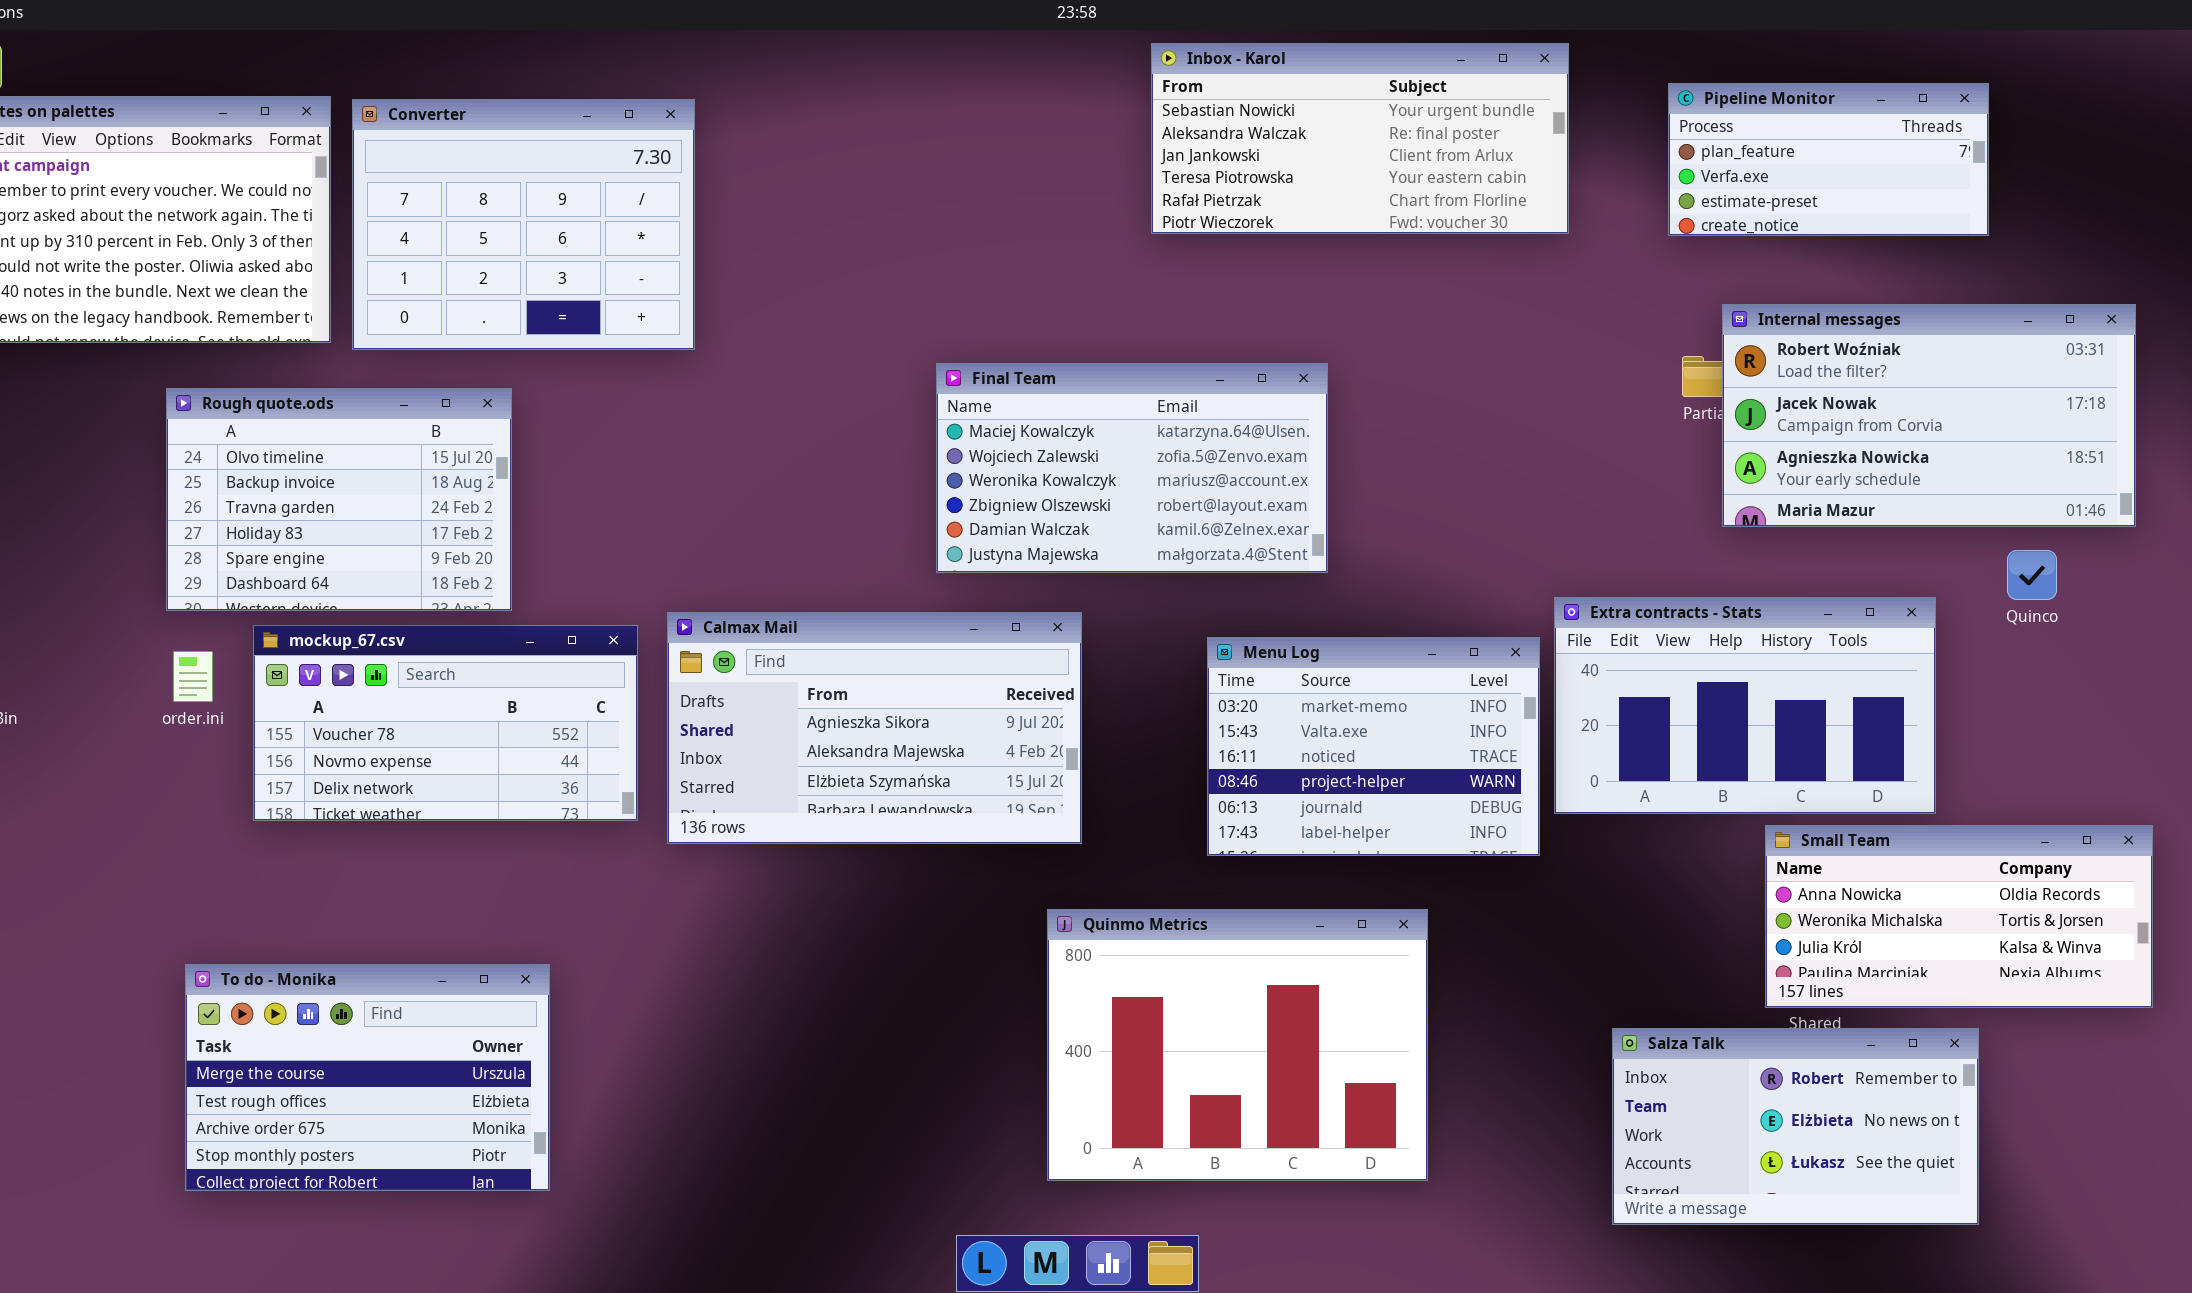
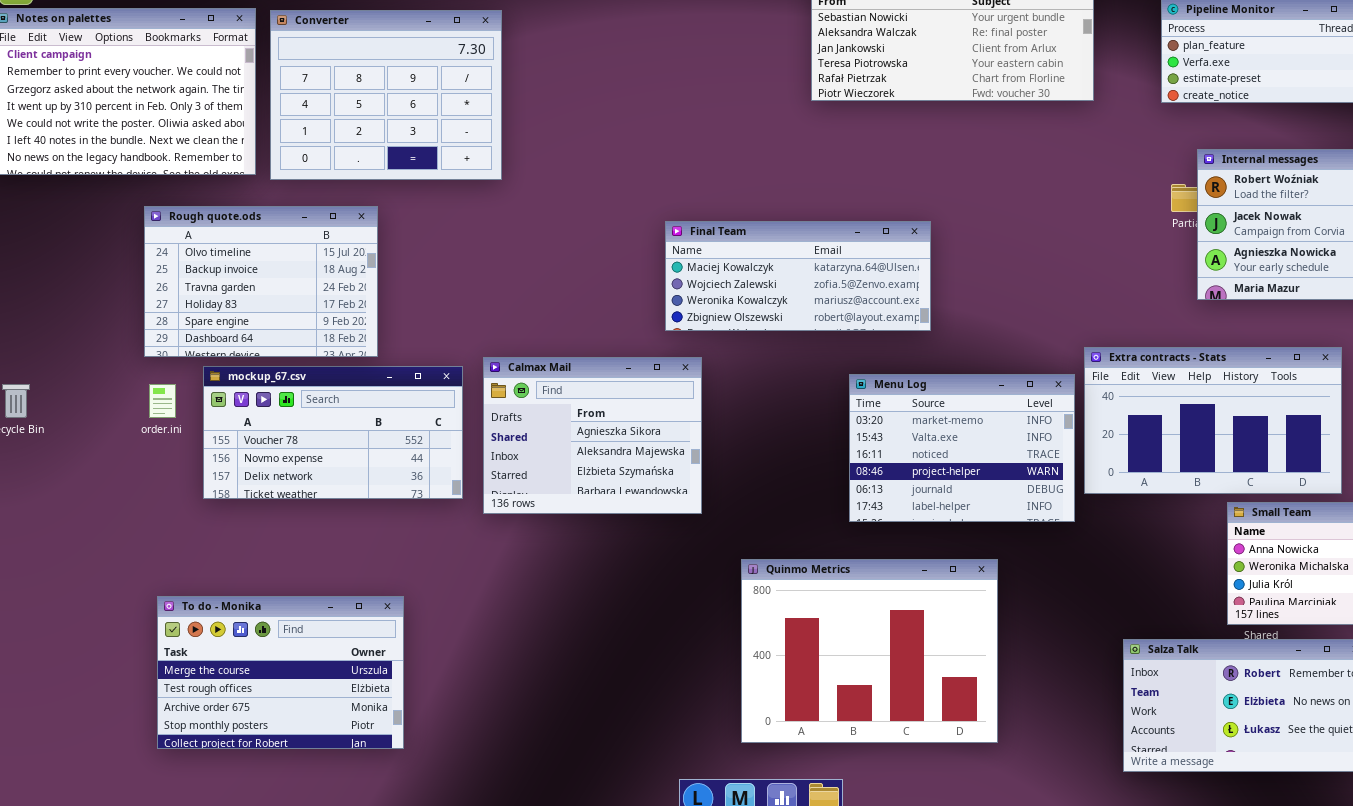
Final Team: [936,363,1328,573] -> [665,221,931,331], resized
Calmax Mail: [667,612,1082,844] -> [483,357,702,514], resized

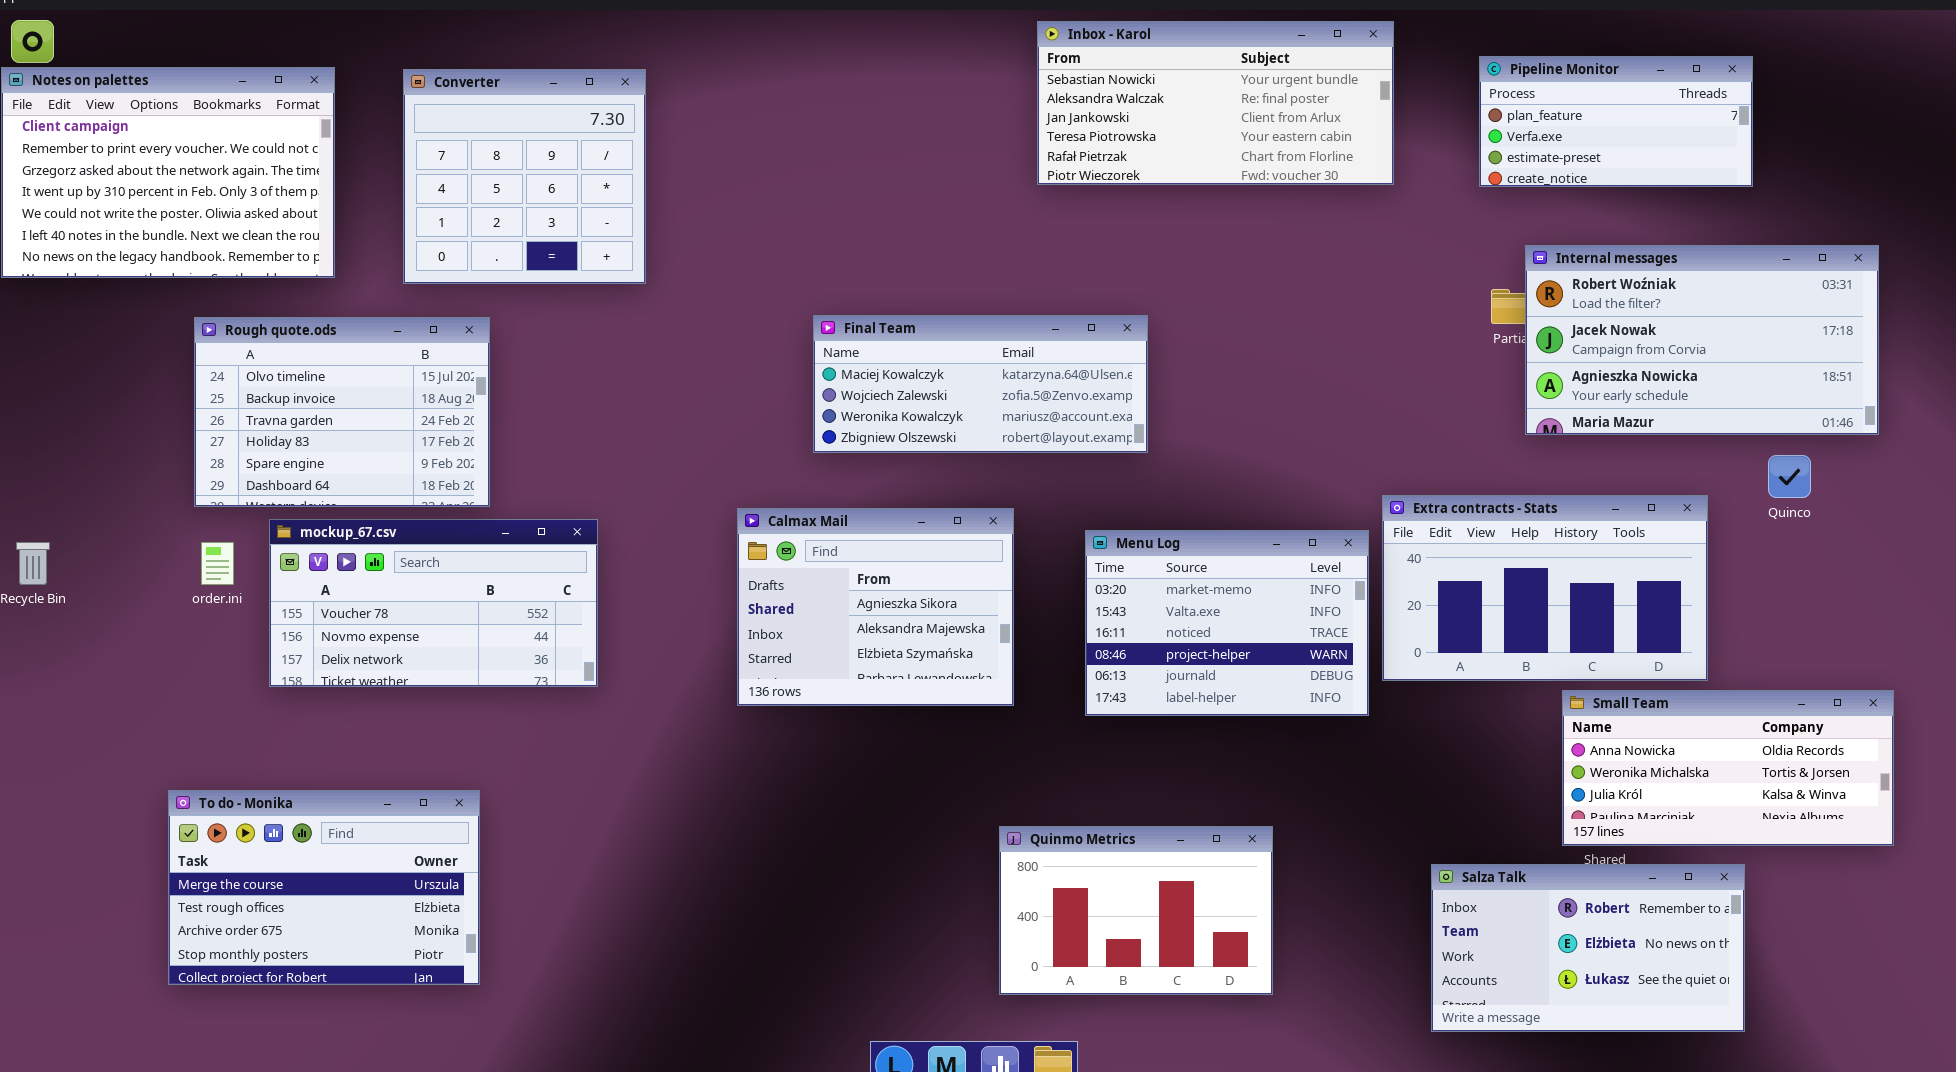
Converter: [270,10,502,180] -> [403,69,646,284], resized
Final Team: [665,221,931,331] -> [813,315,1148,453], moved
Calmax Mail: [483,357,702,514] -> [737,508,1014,706], moved
Quinmo Metrics: [741,559,998,743] -> [999,826,1273,995], resized
To do - Monika: [157,596,404,749] -> [168,790,480,985], moved

